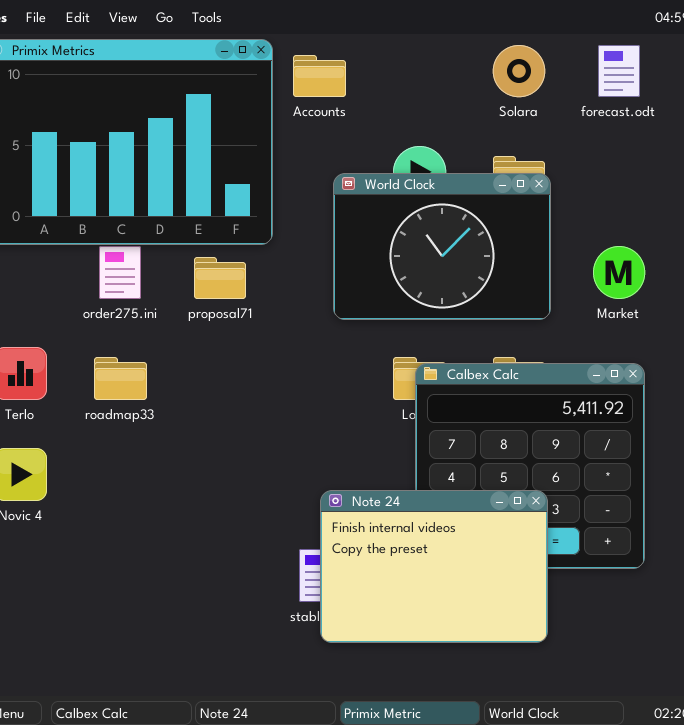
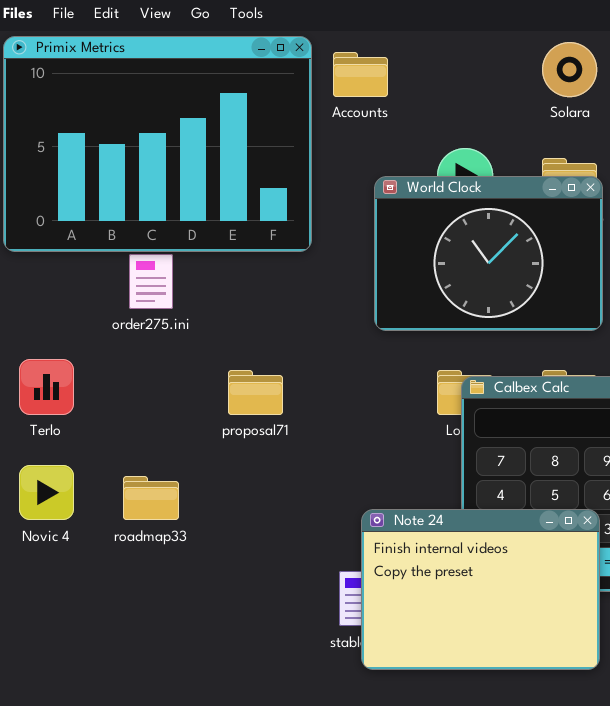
proposal71: [194,257,246,299] -> [228,370,283,415], moved
roadmap33: [94,357,147,400] -> [123,476,179,520], moved

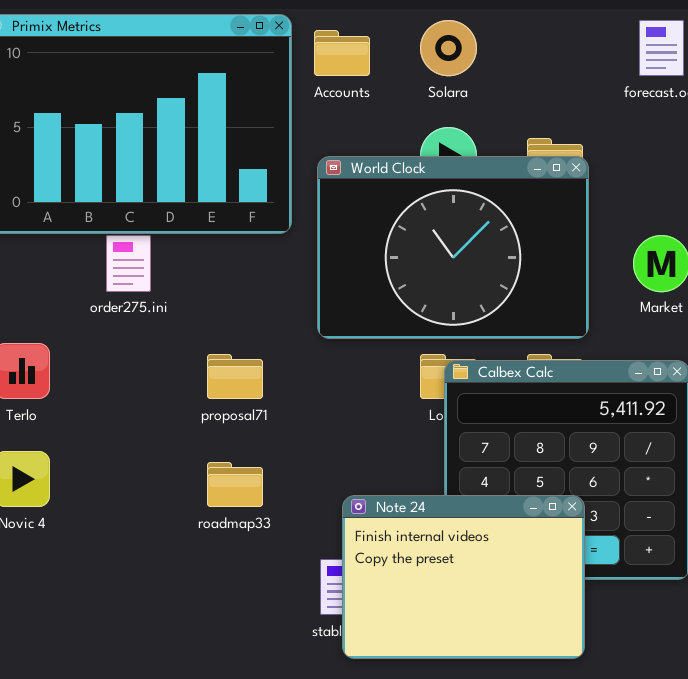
Solara: [542,42,597,97] -> [420,20,477,76], moved
World Clock: [374,176,603,331] -> [317,156,589,339], resized
roadmap33: [123,476,179,520] -> [207,462,263,507], moved

